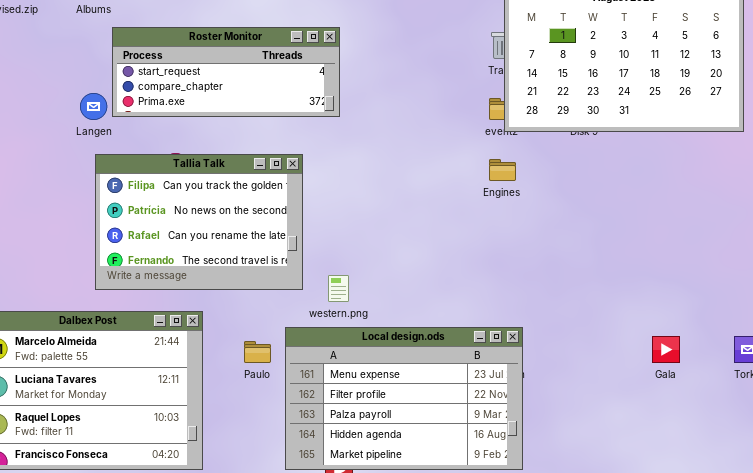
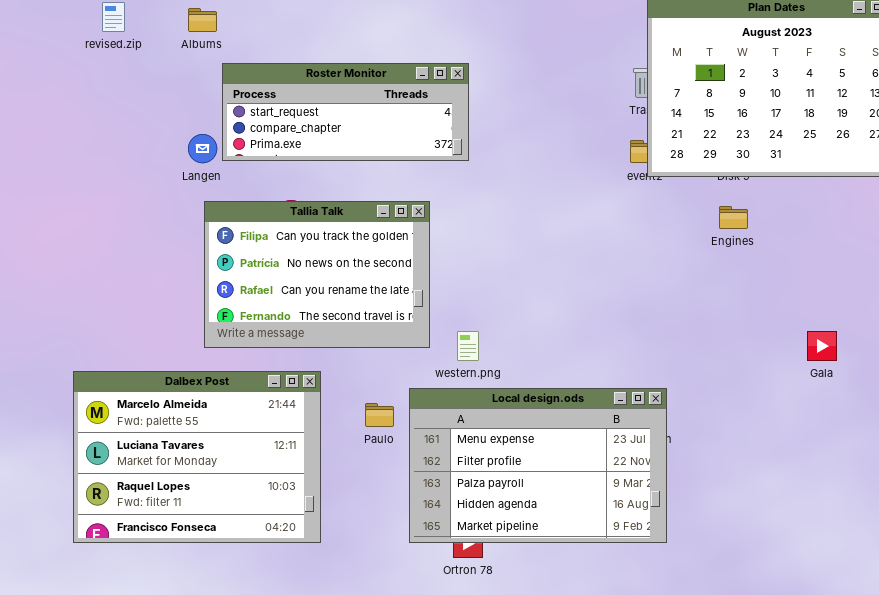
Engines: [489,159,516,181] -> [719,206,748,229], moved
Gala: [652,336,680,363] -> [807,331,837,361], moved

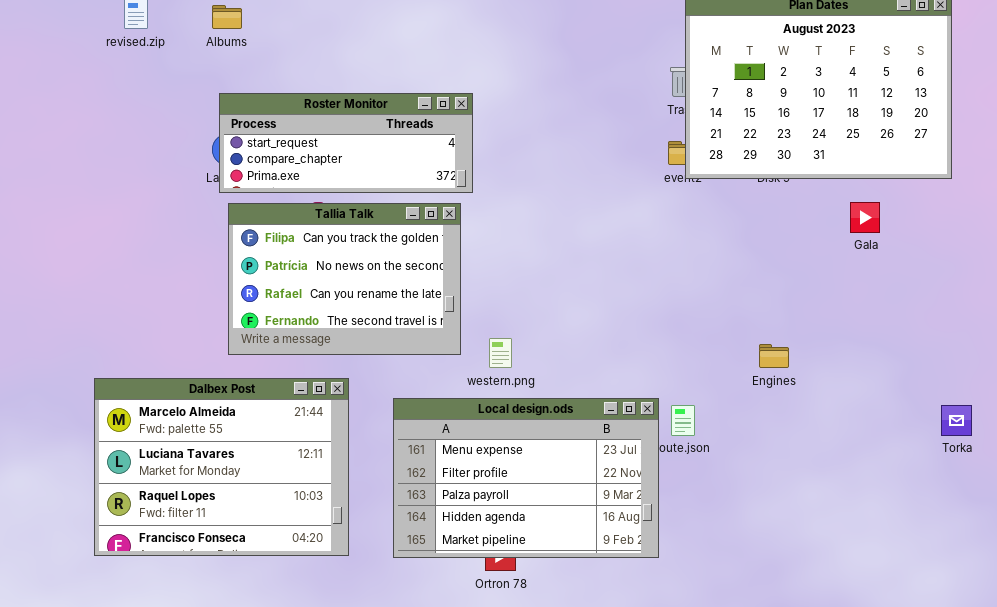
Roster Monitor: [222,63,469,161] -> [219,93,473,193], moved
Engines: [719,206,748,229] -> [759,344,789,368], moved
Gala: [807,331,837,361] -> [850,202,880,233], moved
Local design.ods: [409,388,667,543] -> [393,398,659,558], moved

